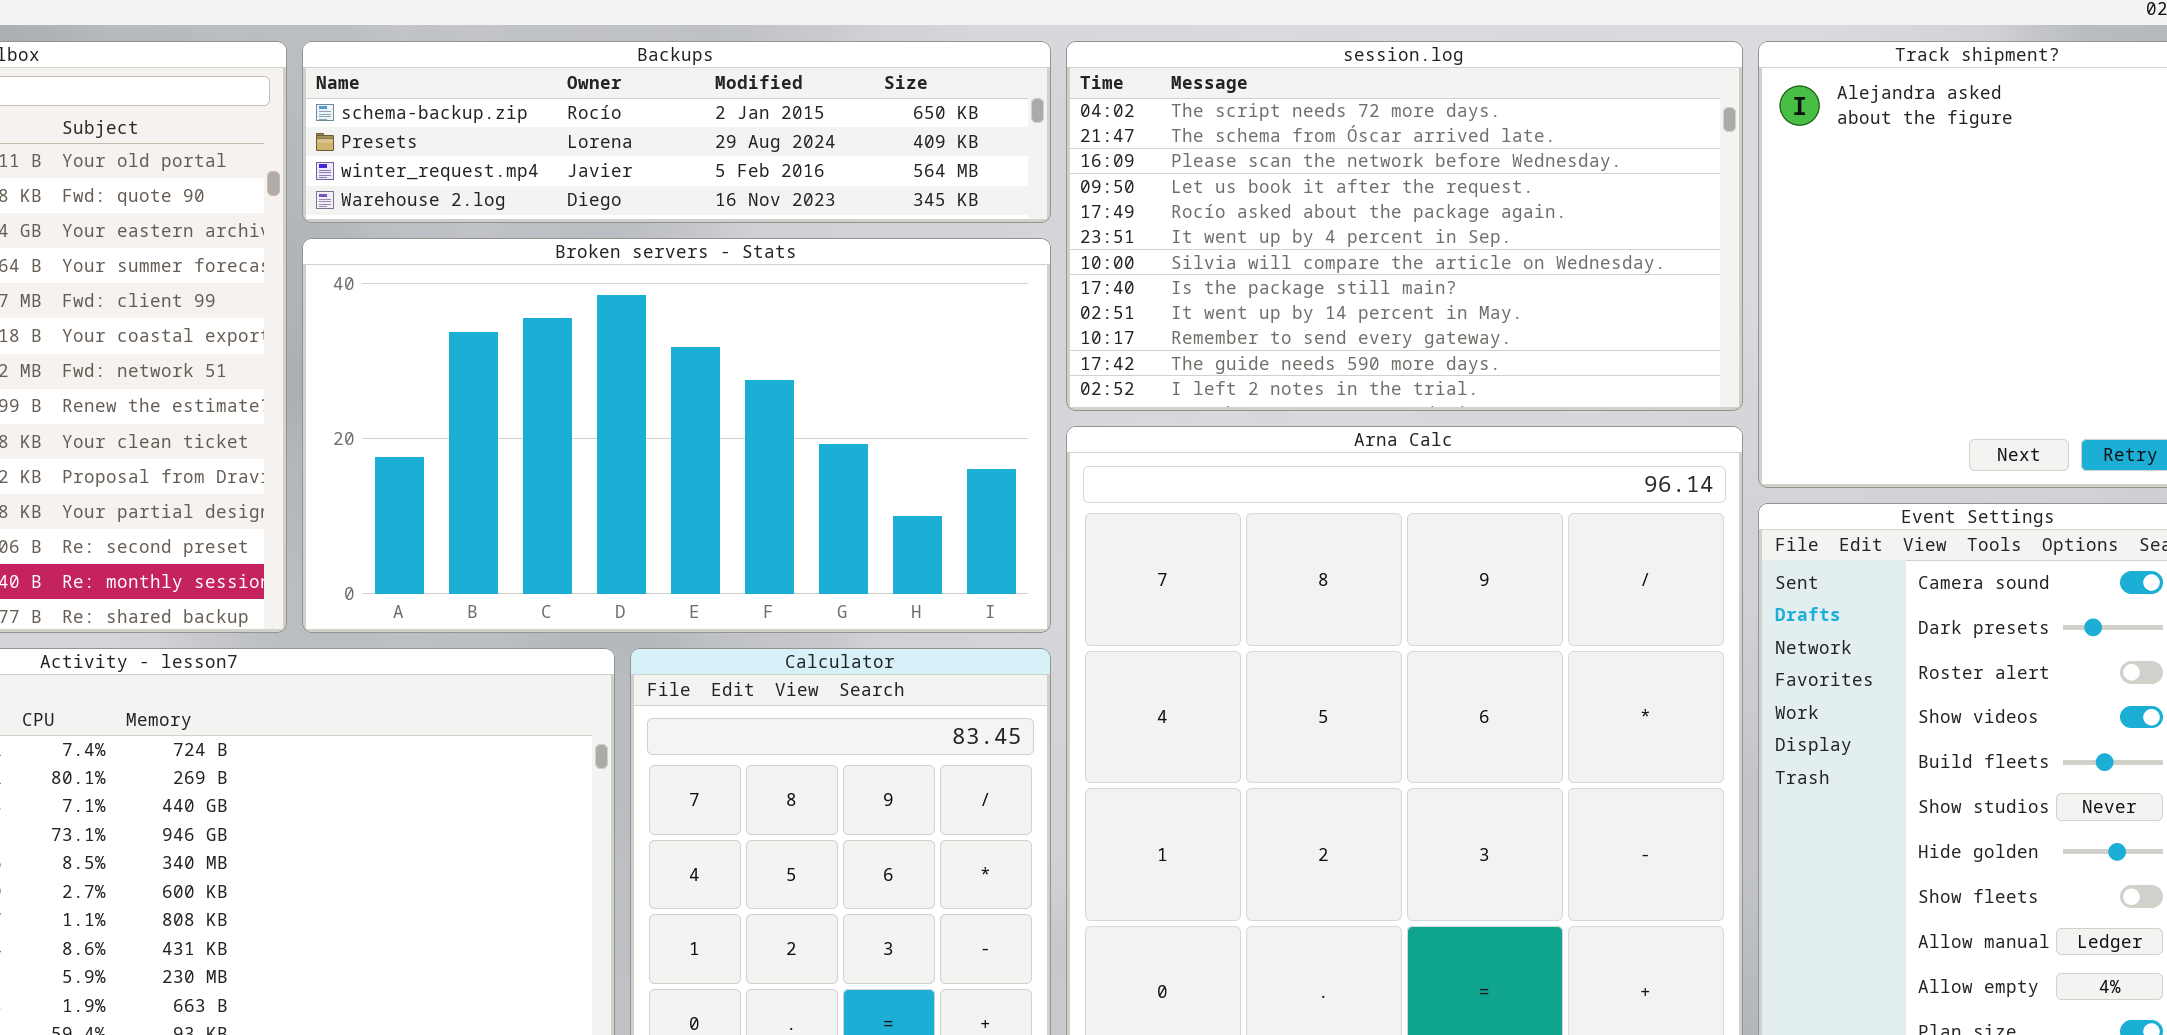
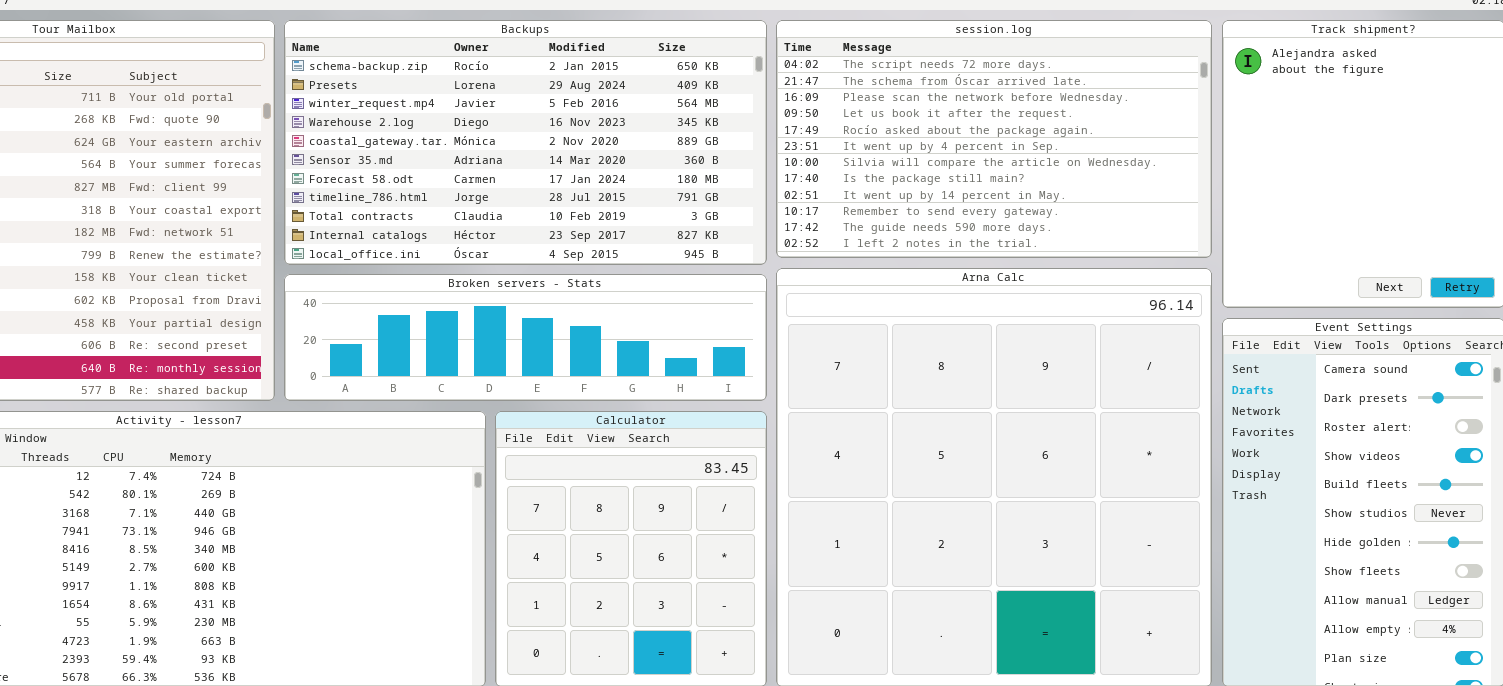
Backups: [302,41,1051,223] -> [284,20,767,265], resized
Broken servers - Stats: [302,238,1051,633] -> [284,274,767,401], resized

